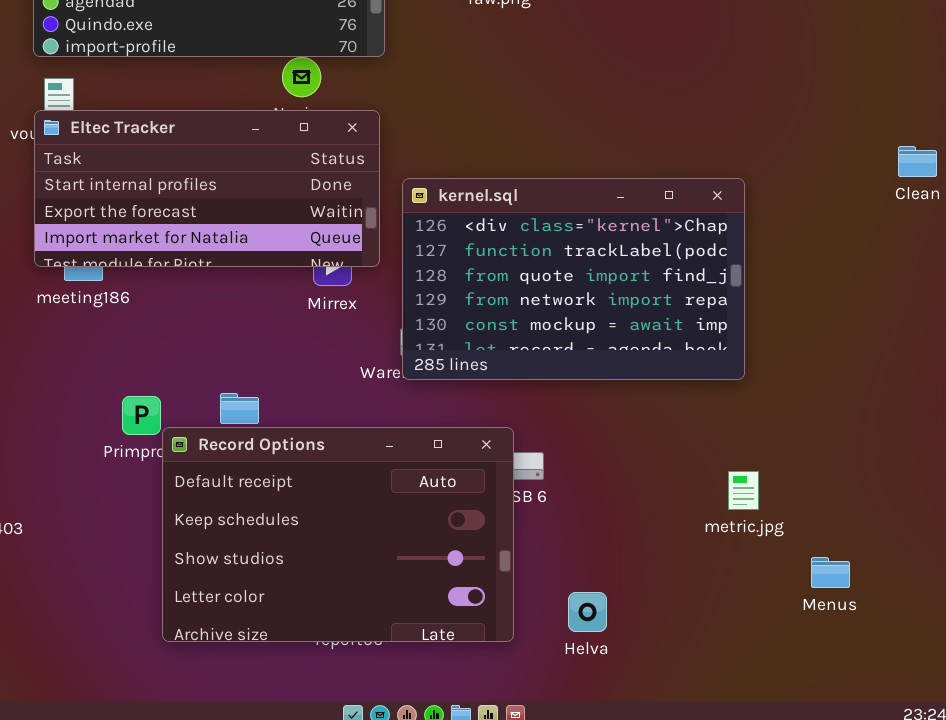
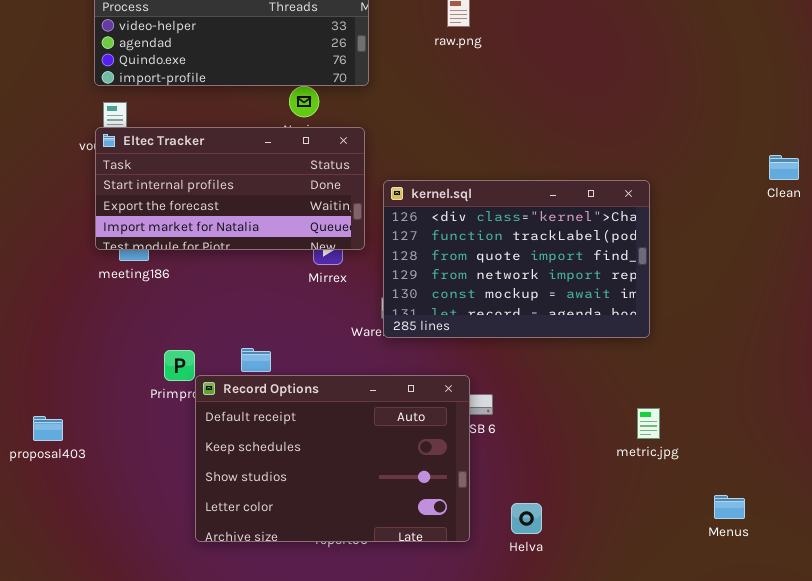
Menus: [811,557,850,588] -> [714,495,745,519], moved

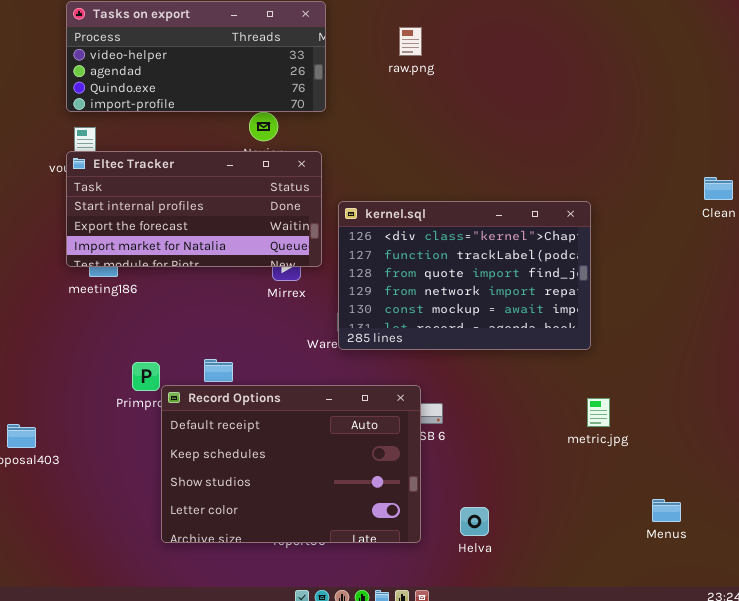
metric.jpg: [637,408,660,439] -> [587,398,610,427], moved

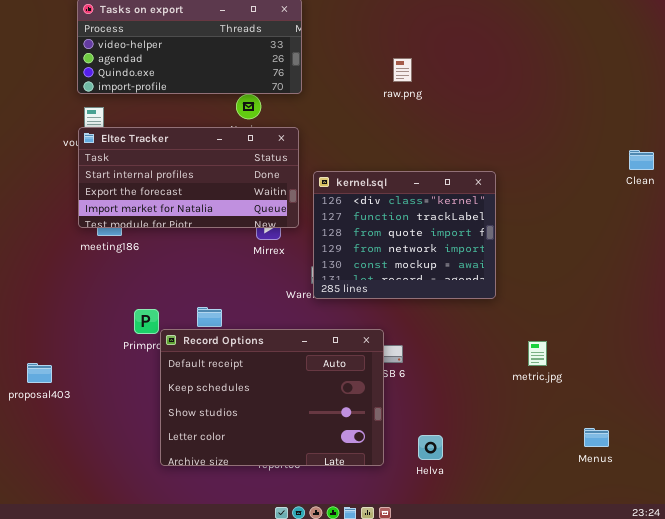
raw.png: [399,27,422,56] -> [393,58,412,82], moved
kernel.sql: [338,201,591,350] -> [313,171,496,299], resized

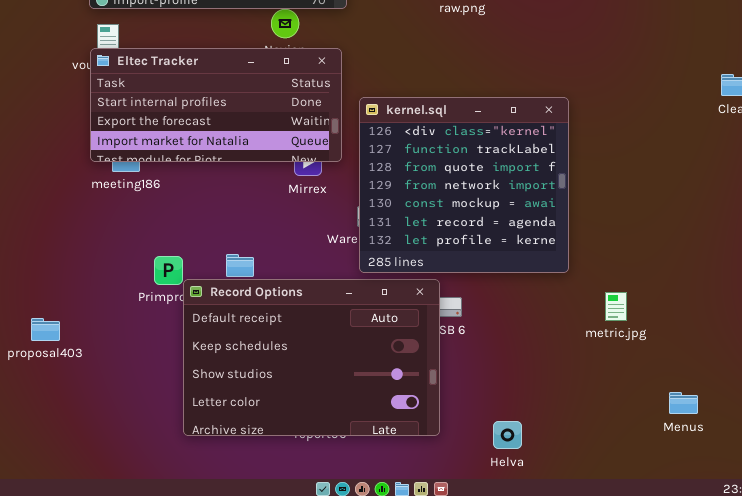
kernel.sql: [313,171,496,299] -> [359,97,569,273], resized
Helva: [418,435,443,460] -> [493,421,522,449], moved

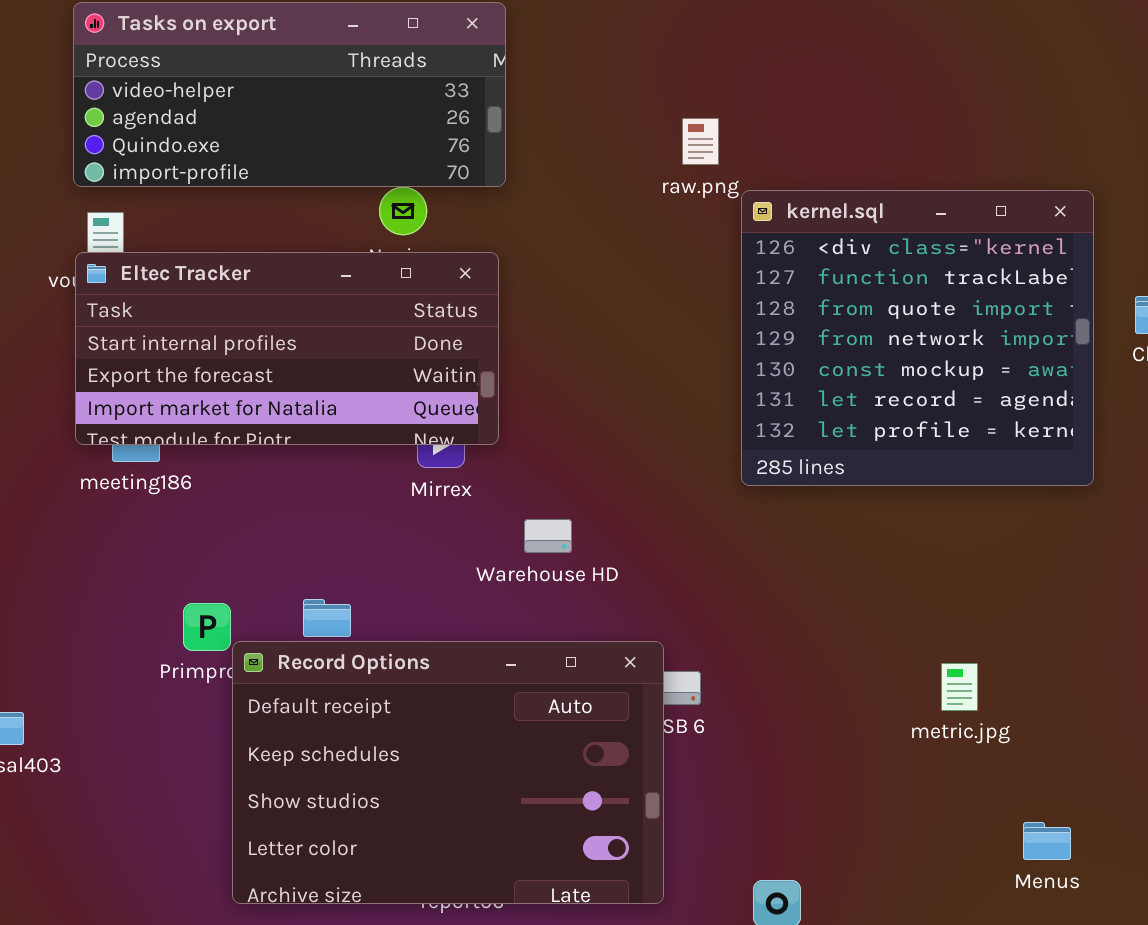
kernel.sql: [359,97,569,273] -> [741,190,1094,486], moved
Menus: [669,392,698,414] -> [1023,822,1071,860], moved

